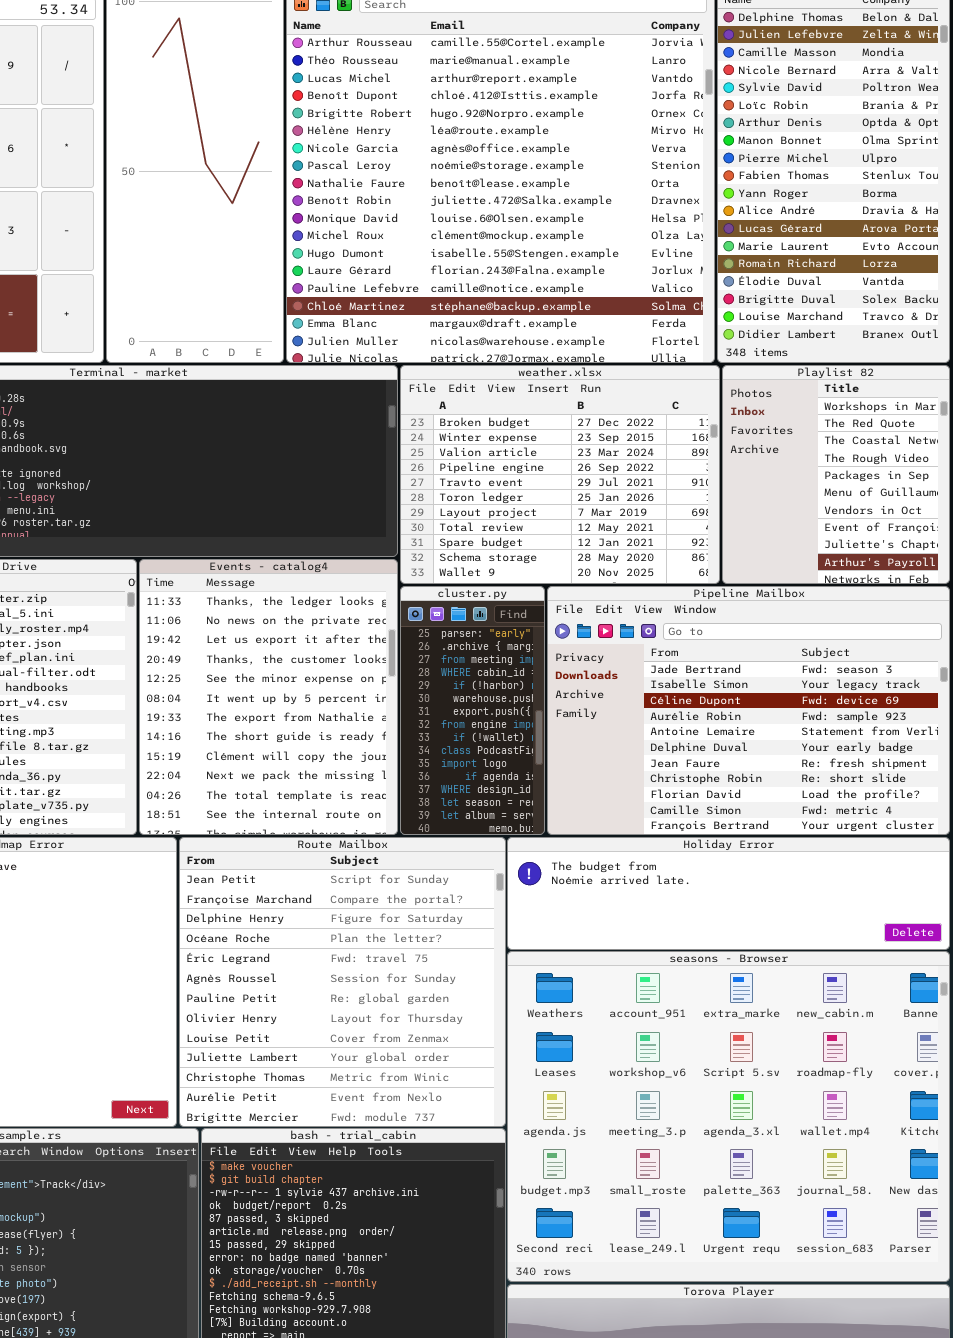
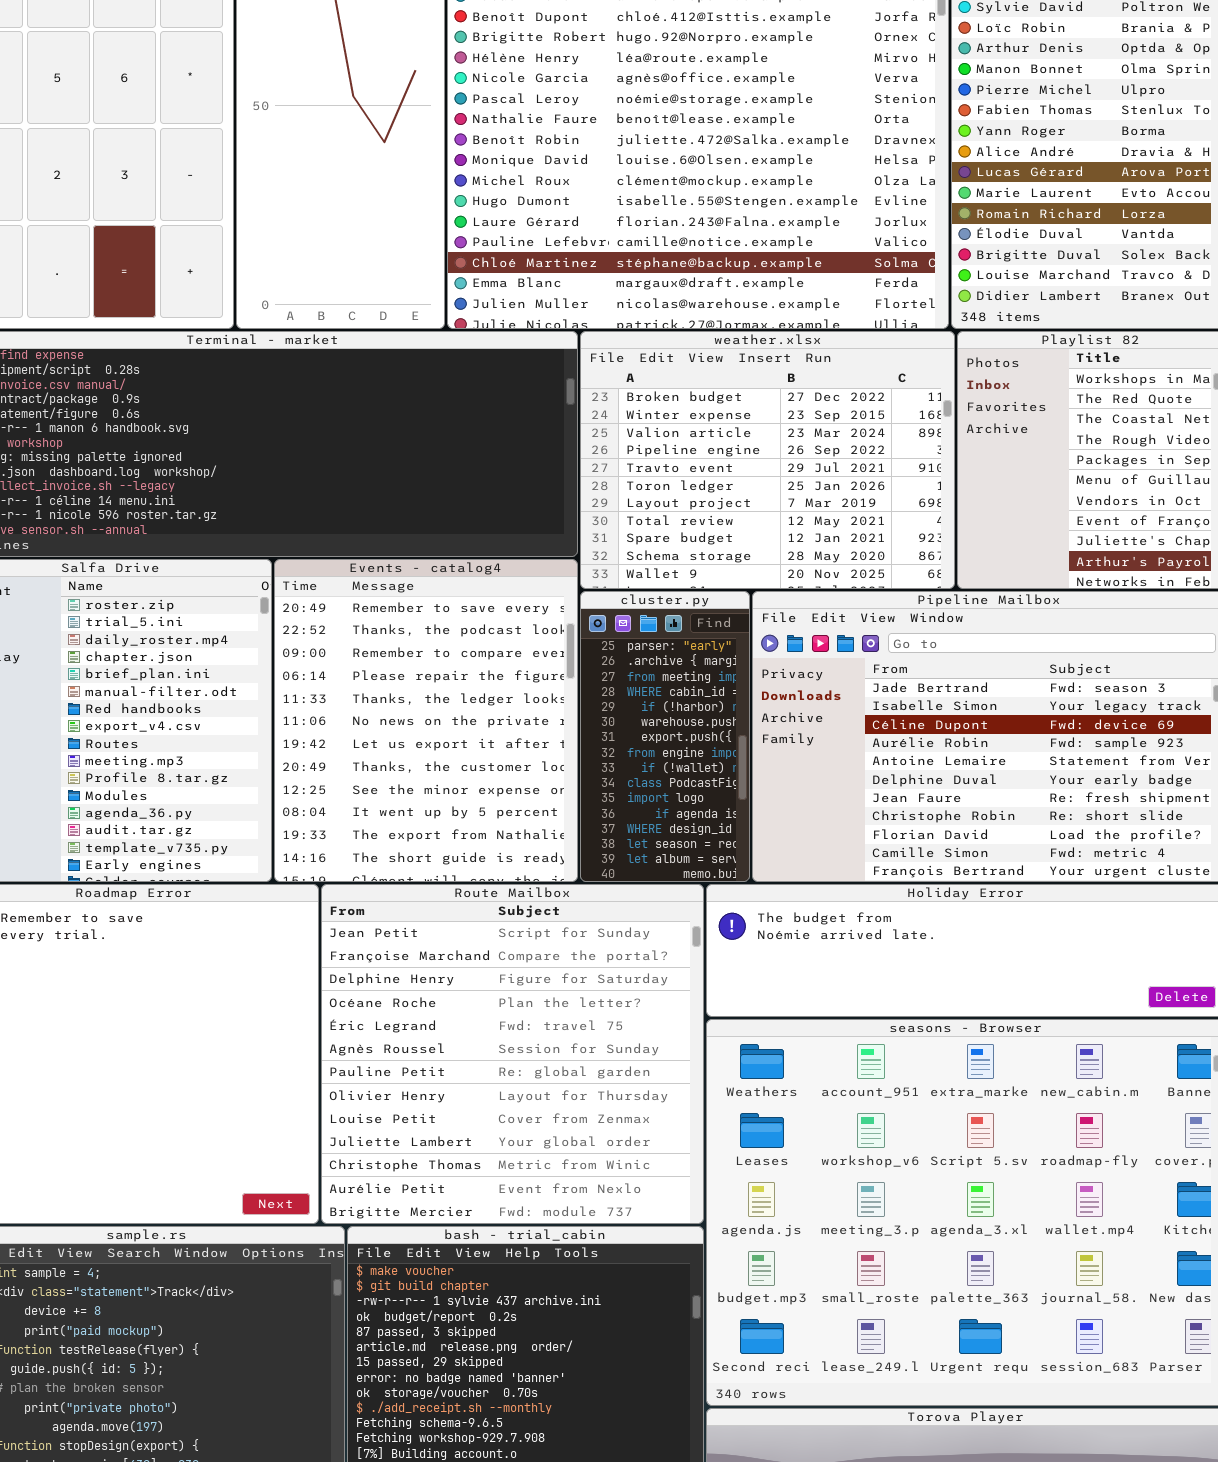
Events - catalog4: [139,559,398,835] -> [274,559,578,882], scrolled up 4 rows

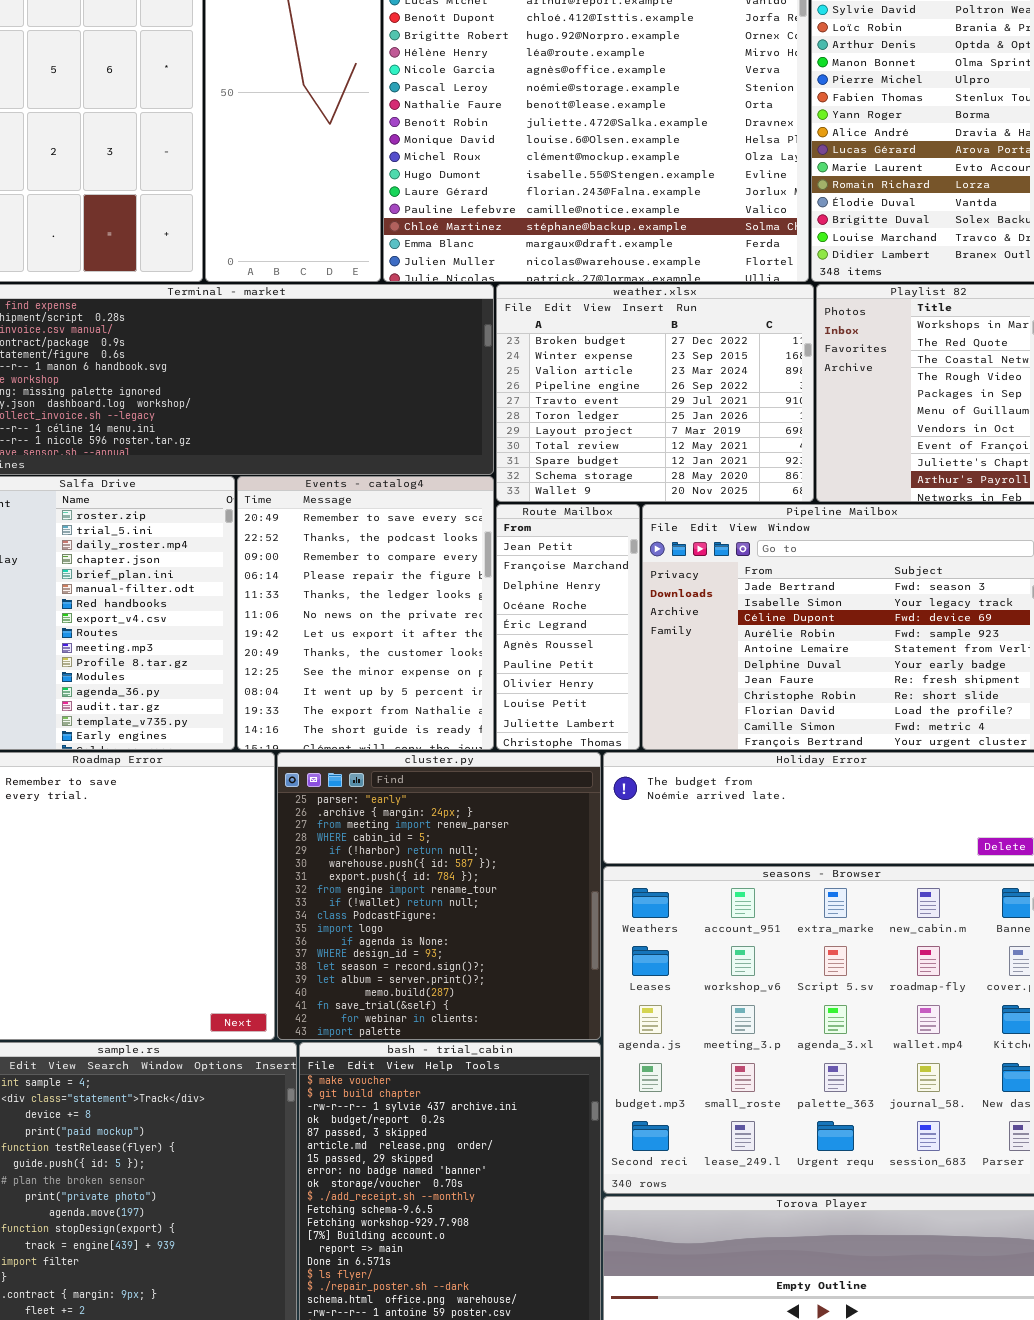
cluster.py: [580,591,750,882] -> [277,752,601,1040], moved, resized
Route Mailbox: [321,884,704,1224] -> [496,504,640,750], moved, resized

